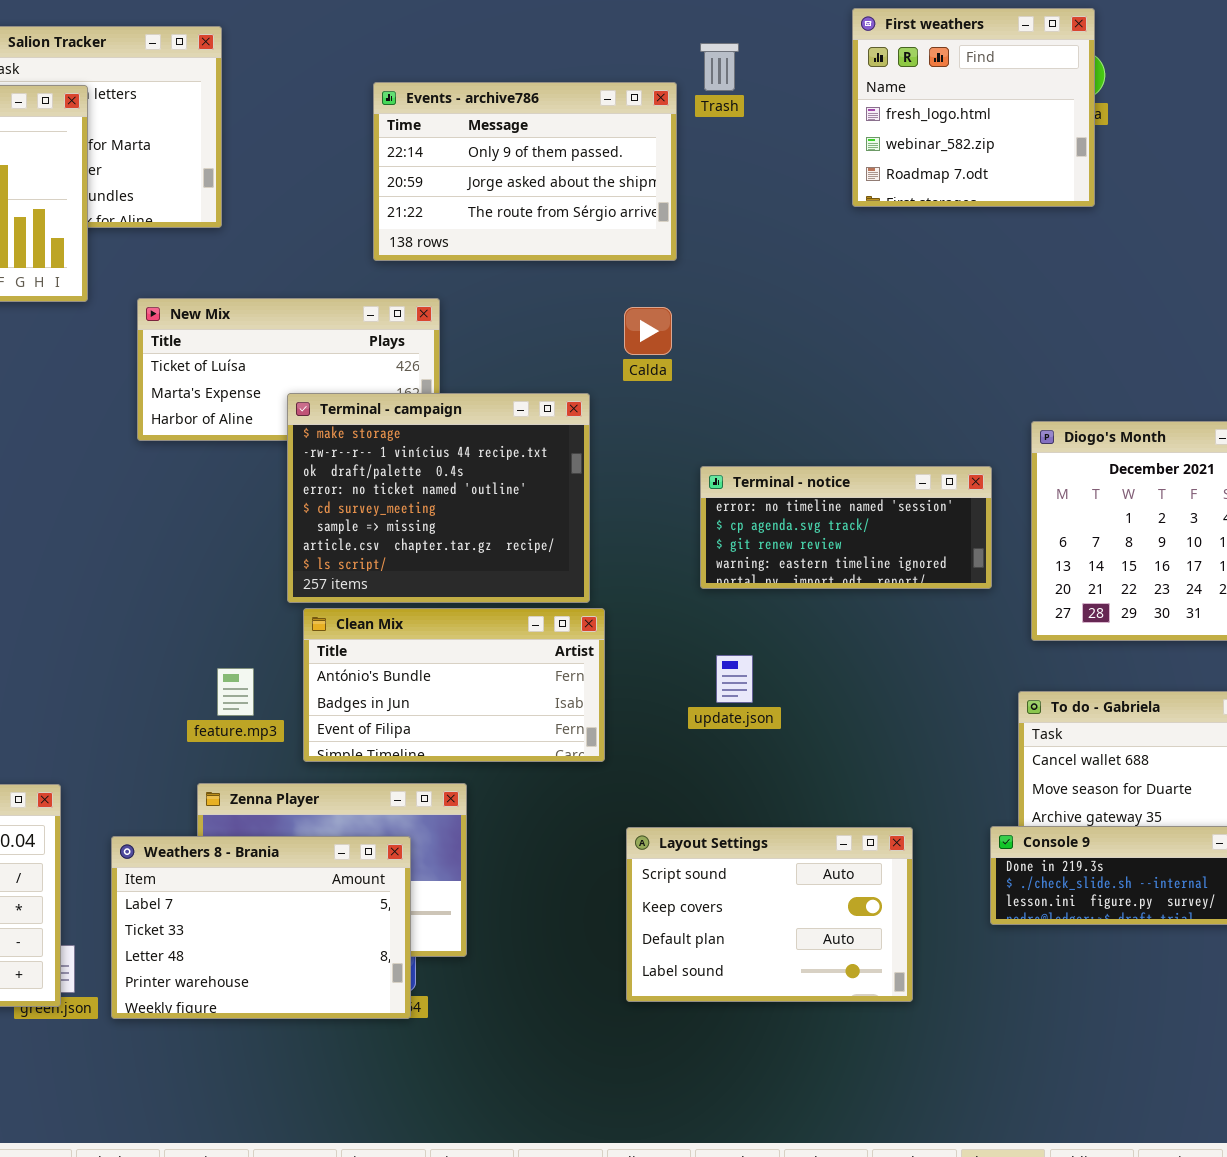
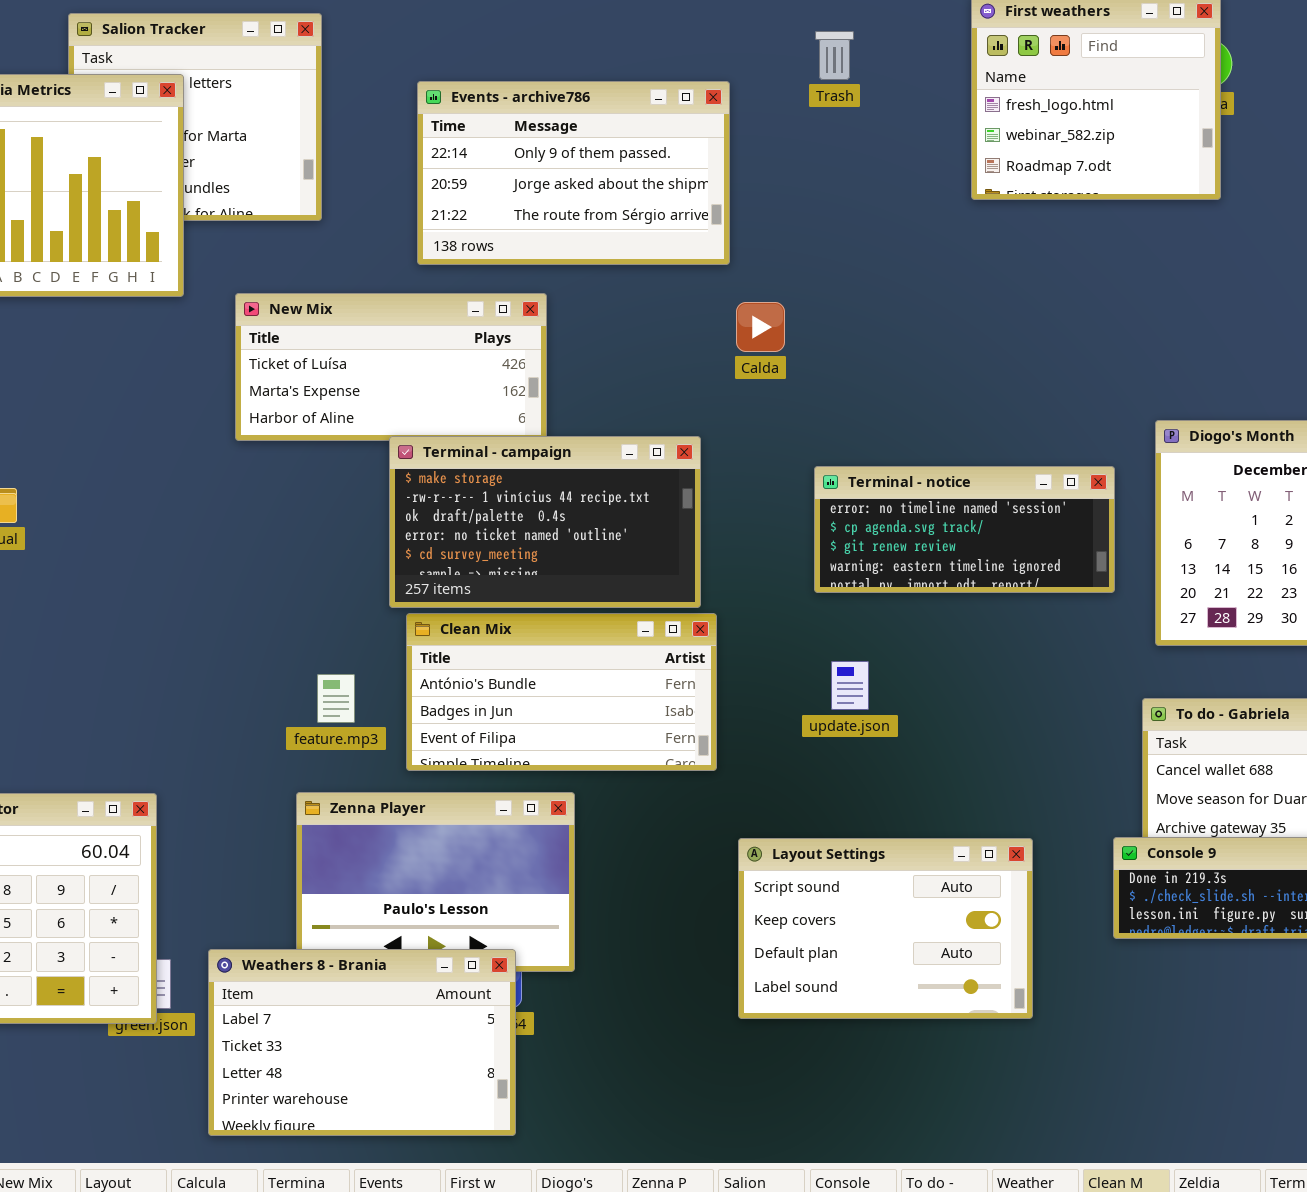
Events - archive786: [373,82,677,261] -> [417,81,730,265], moved
Terminal - campaign: [287,393,590,603] -> [389,436,701,608], resized
Weathers 8 - Brania: [111,836,411,1019] -> [208,949,516,1136], moved

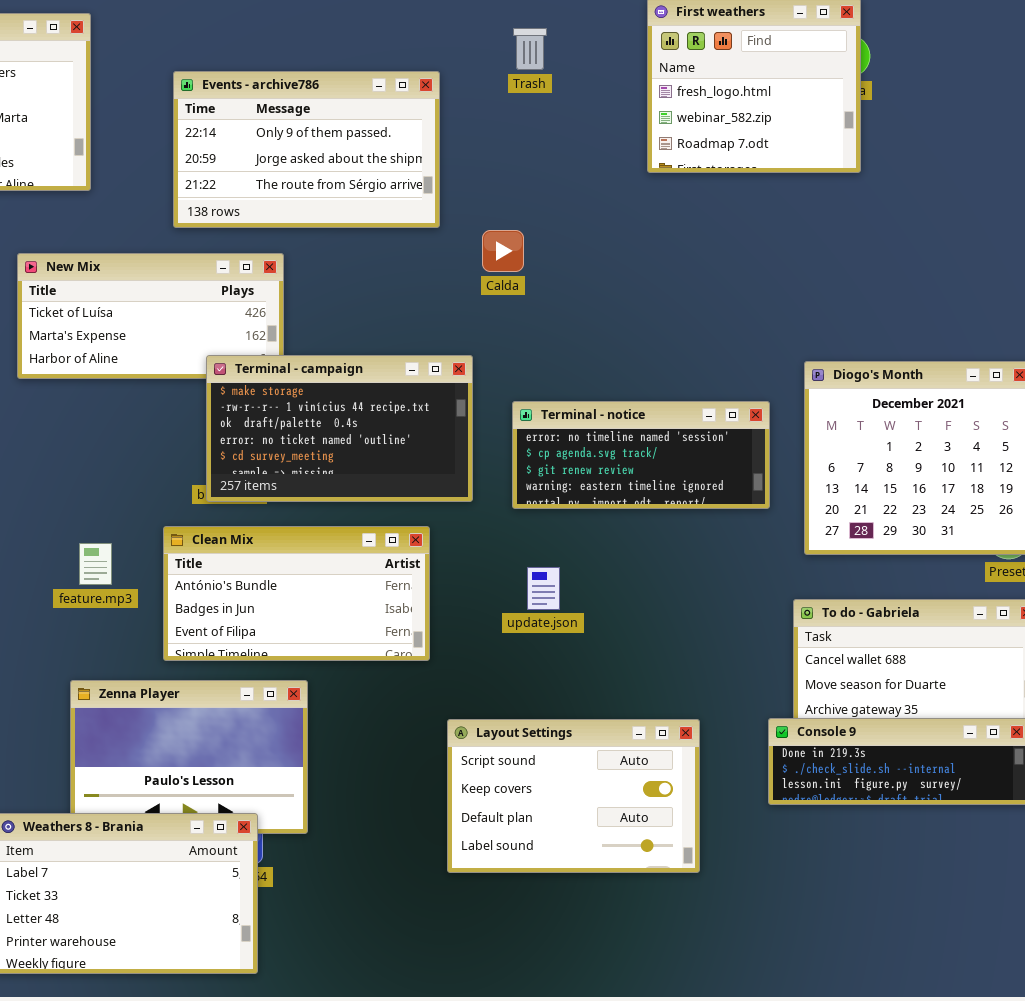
Calda: [736,302,785,352] -> [482,230,524,272], moved
Terminal - campaign: [389,436,701,608] -> [206,355,473,502], moved
feature.mp3: [317,674,355,723] -> [79,543,112,585], moved

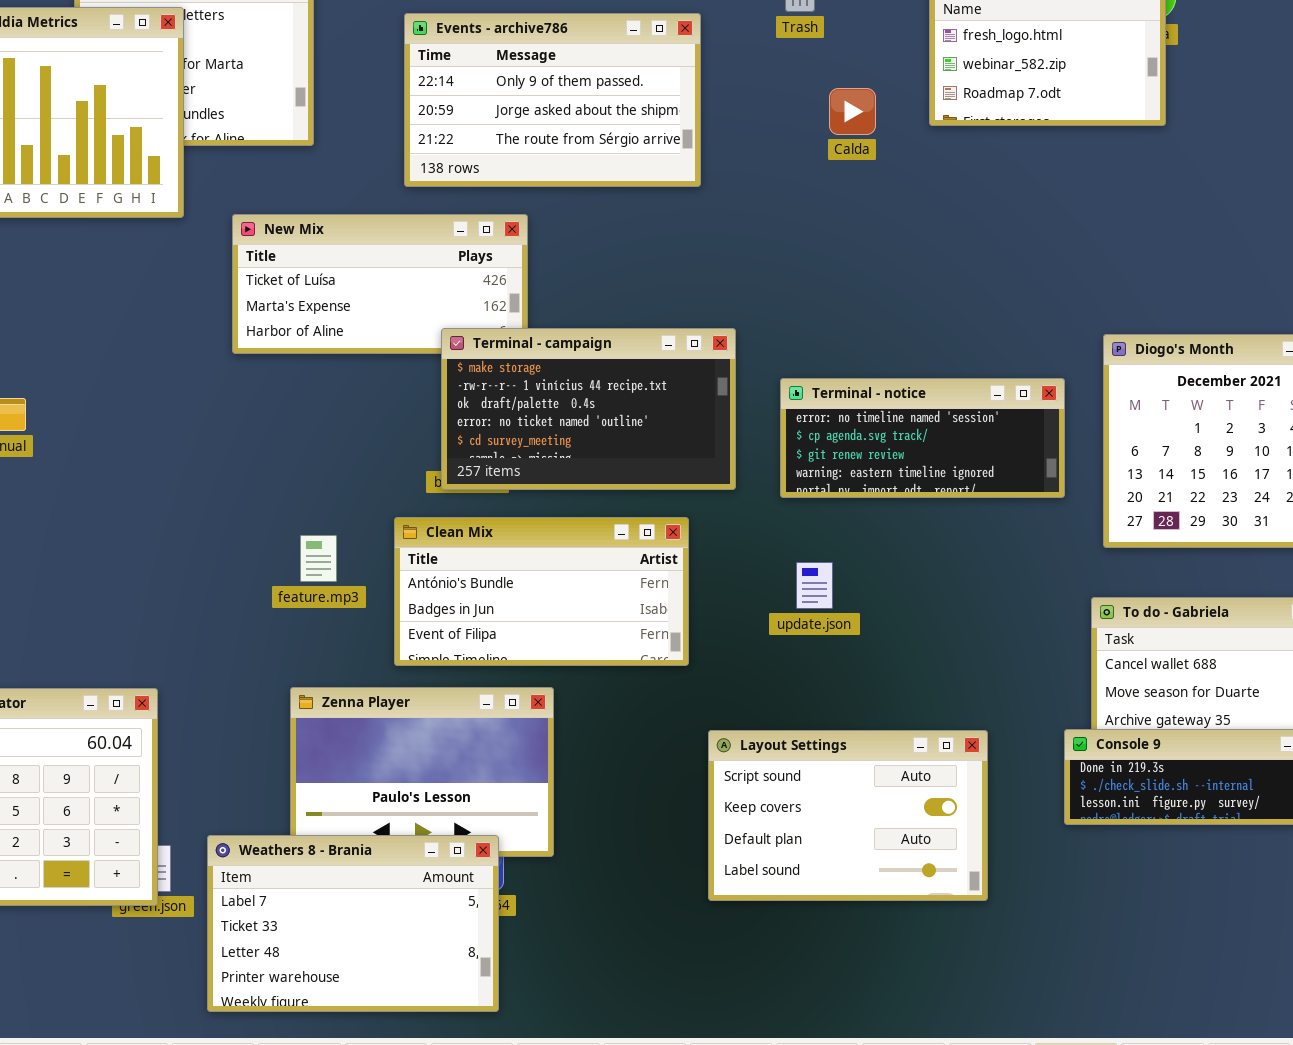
Calda: [482,230,524,272] -> [829,88,876,135], moved

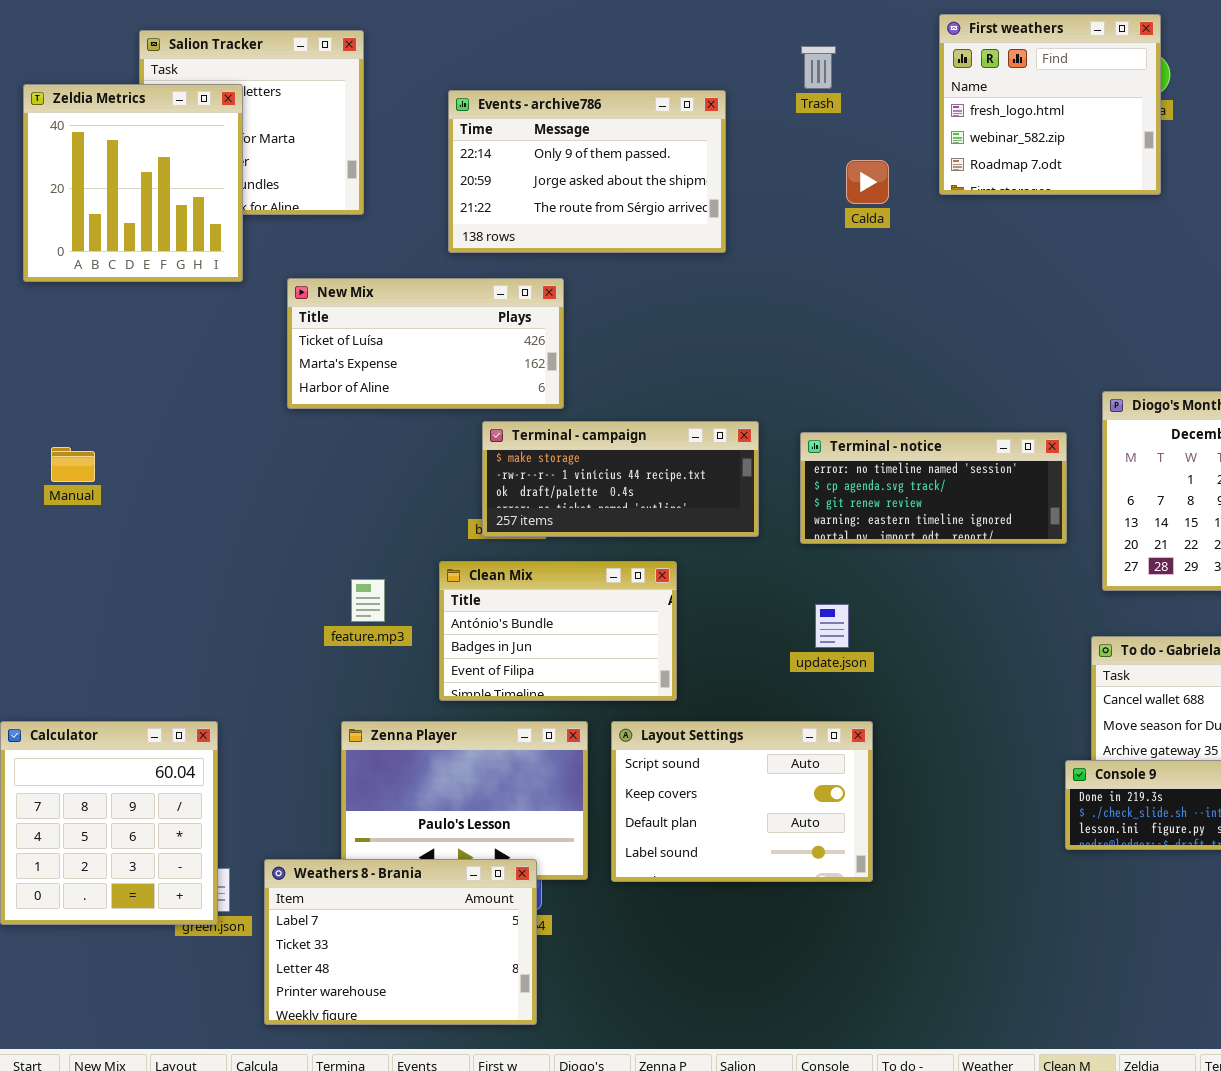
Terminal - campaign: [441,328,736,490] -> [482,421,759,537], resized
Clean Mix: [394,517,689,666] -> [439,561,677,701], resized
Layout Settings: [708,730,988,901] -> [611,721,873,882], moved

